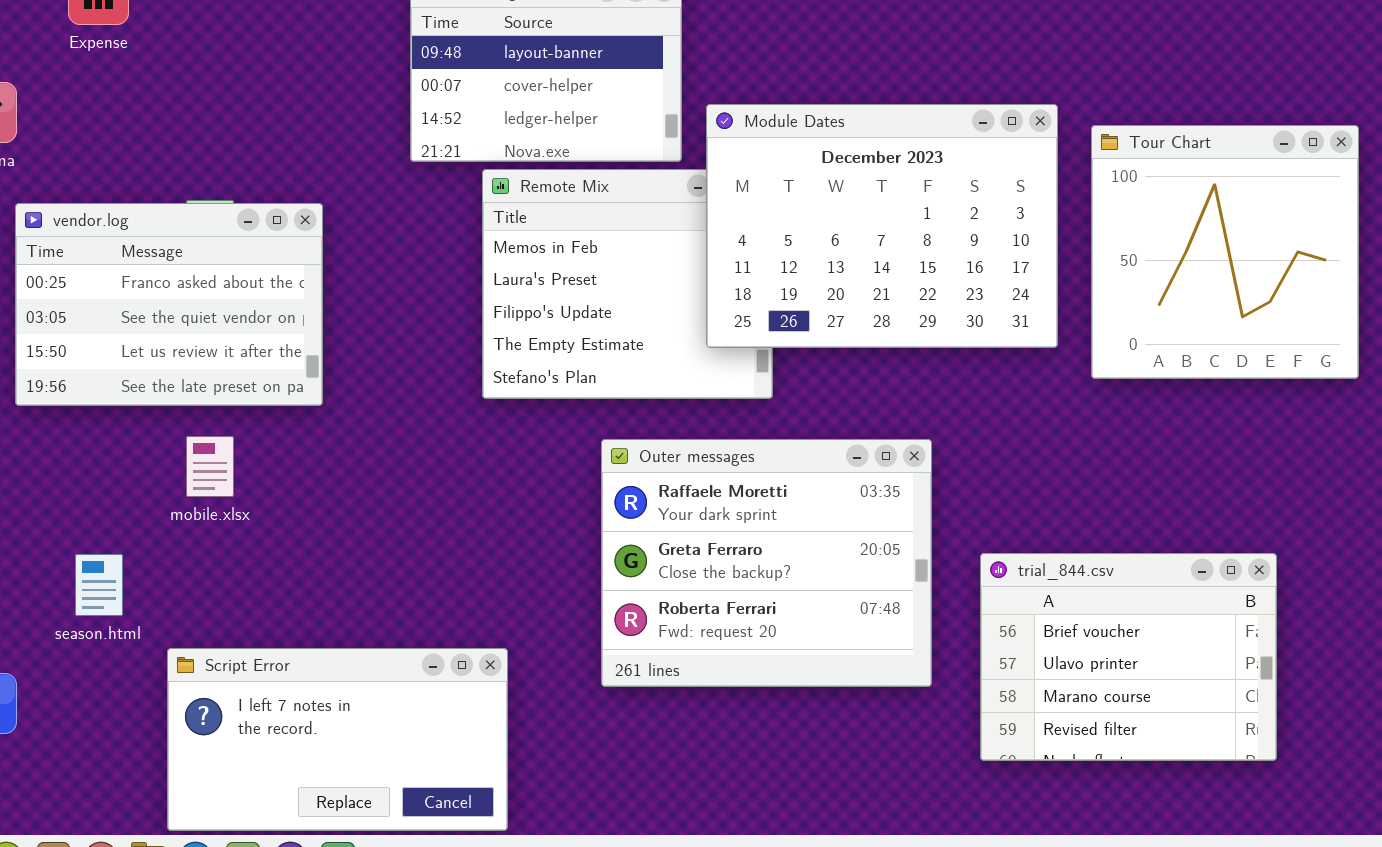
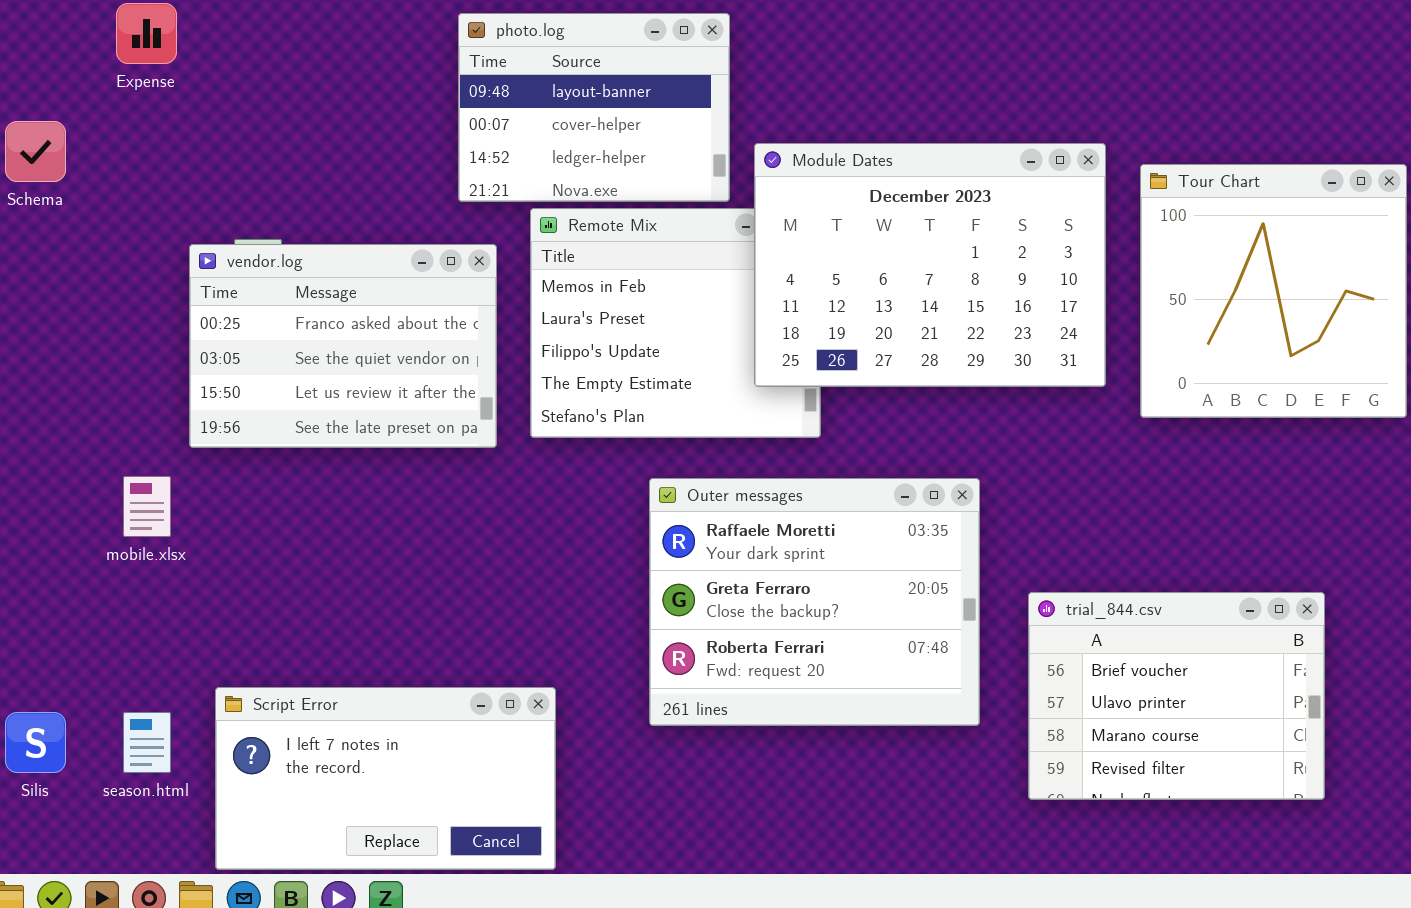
vendor.log: [15,203,323,406] -> [189,244,497,448], moved
mobile.xlsx: [186,436,234,497] -> [123,476,171,537], moved
season.html: [75,554,123,616] -> [123,712,171,773], moved

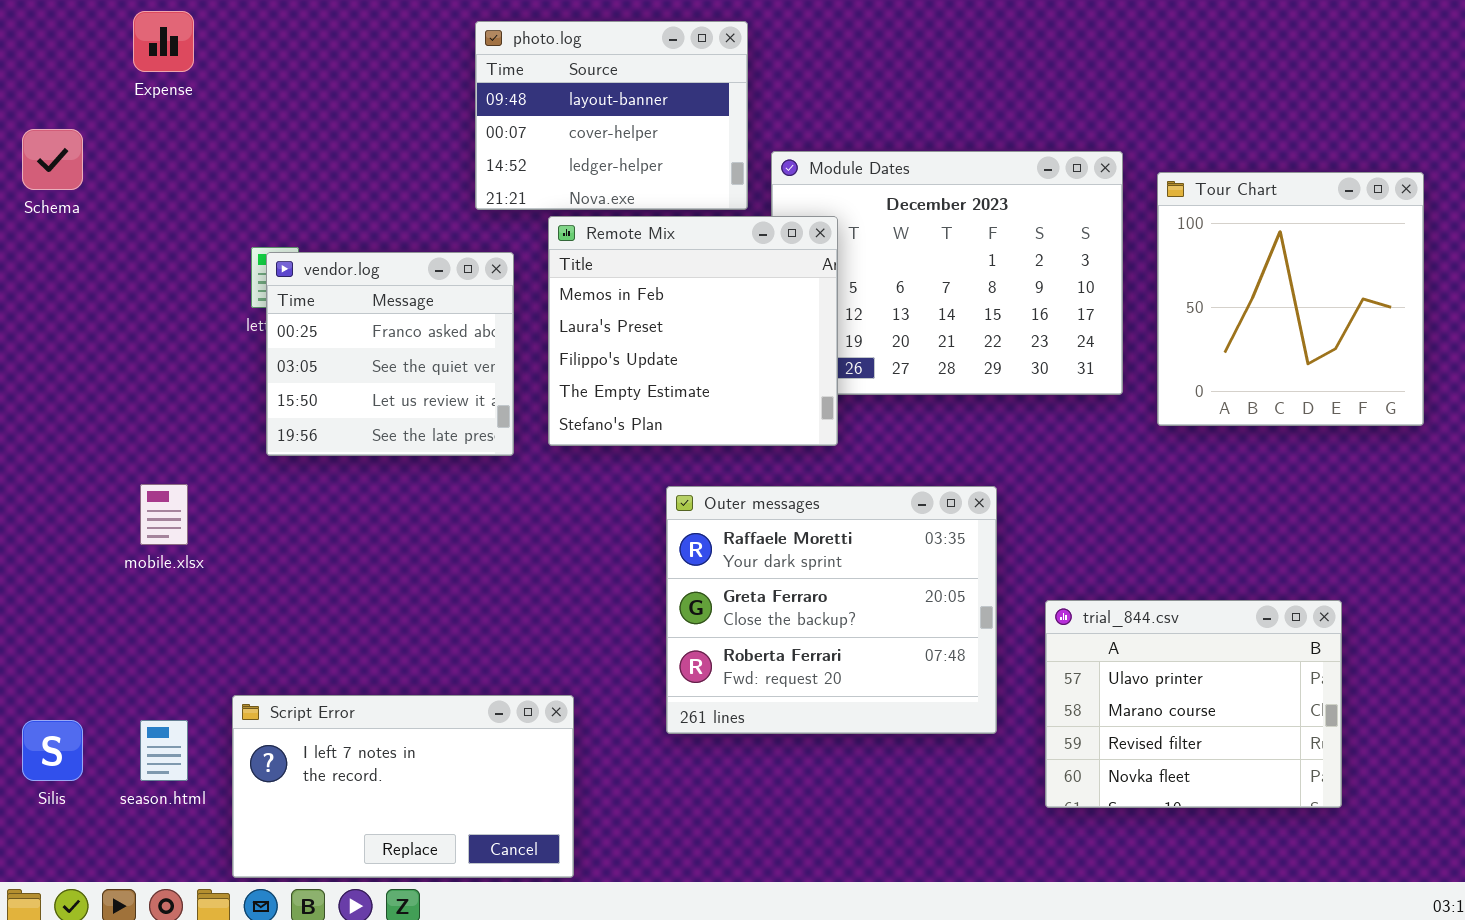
Remote Mix: [530,208,821,438] -> [548,216,838,446], raised
vendor.log: [189,244,497,448] -> [266,252,514,456], resized
trial_844.csv: [1028,592,1325,800] -> [1045,600,1342,808], scrolled down 1 row

